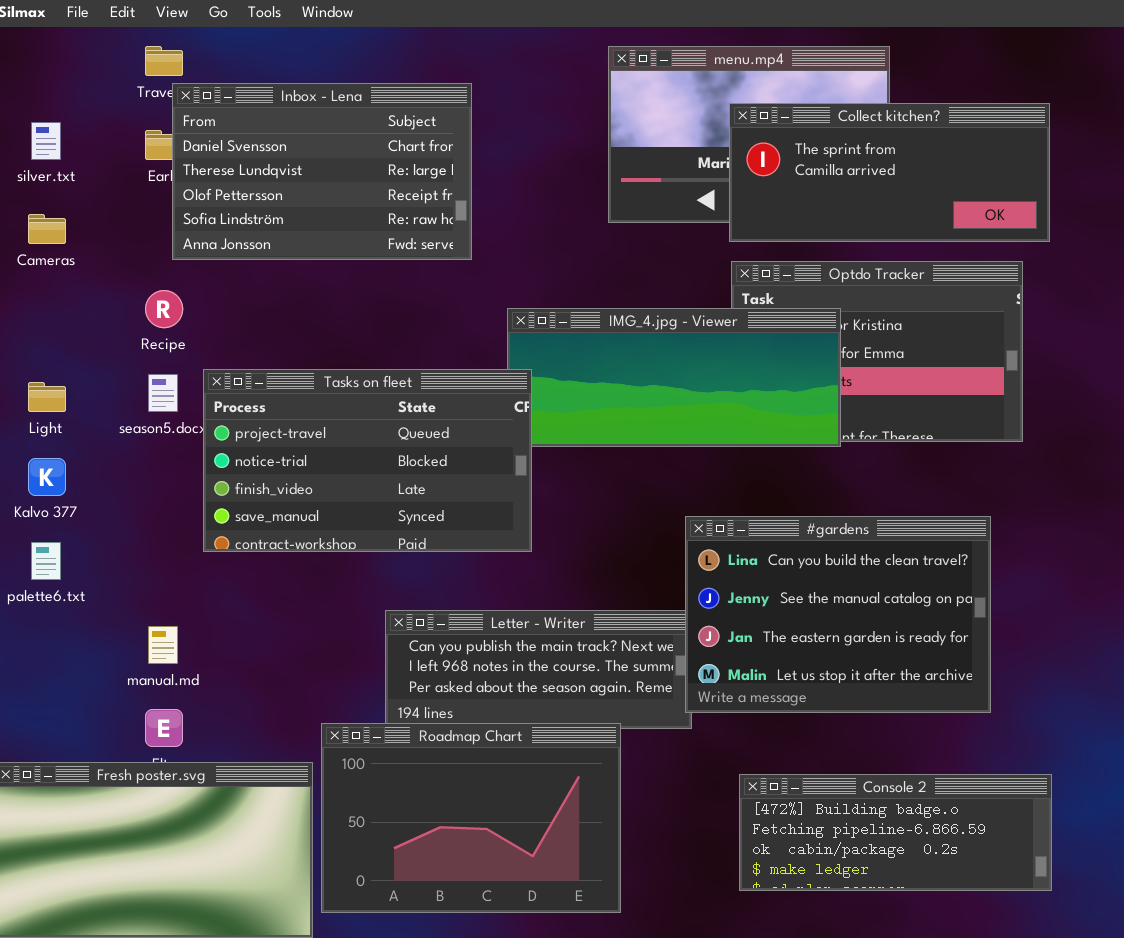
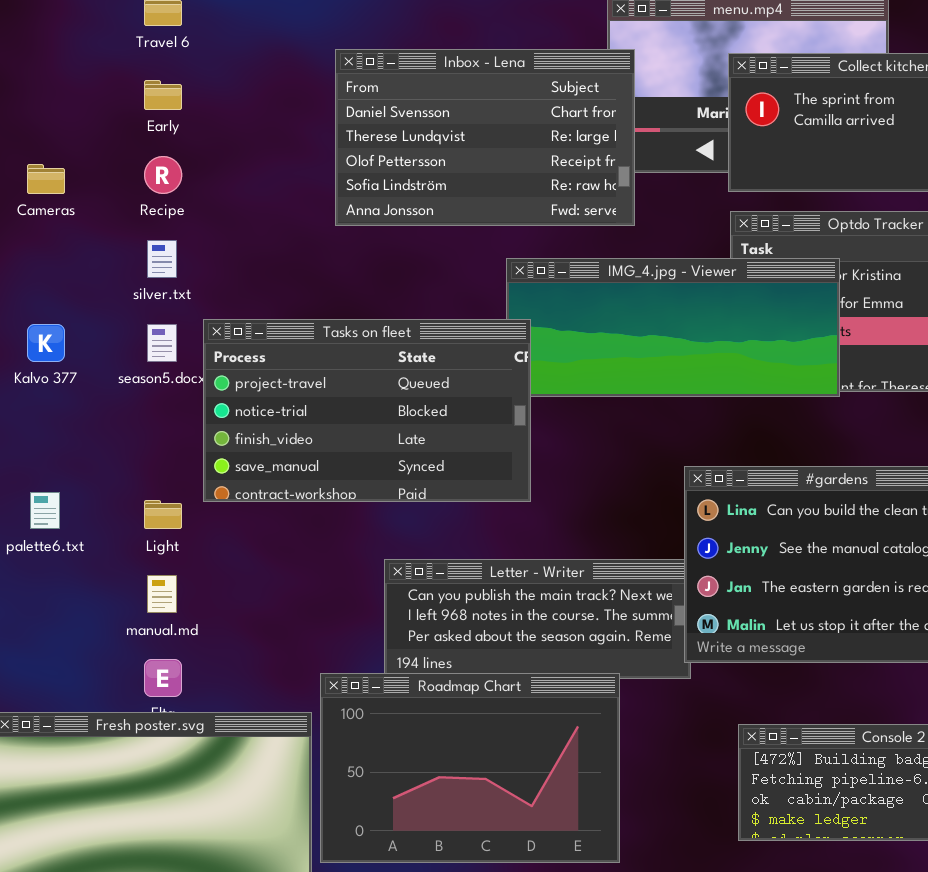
Inbox - Lena: [172,83,472,260] -> [335,49,635,226], moved
silver.txt: [31,122,61,160] -> [147,240,177,278], moved
Recipe: [145,290,183,328] -> [144,156,182,194], moved
Light: [28,382,66,412] -> [144,500,182,529], moved
Kalvo 377: [28,458,66,496] -> [27,324,65,362], moved

